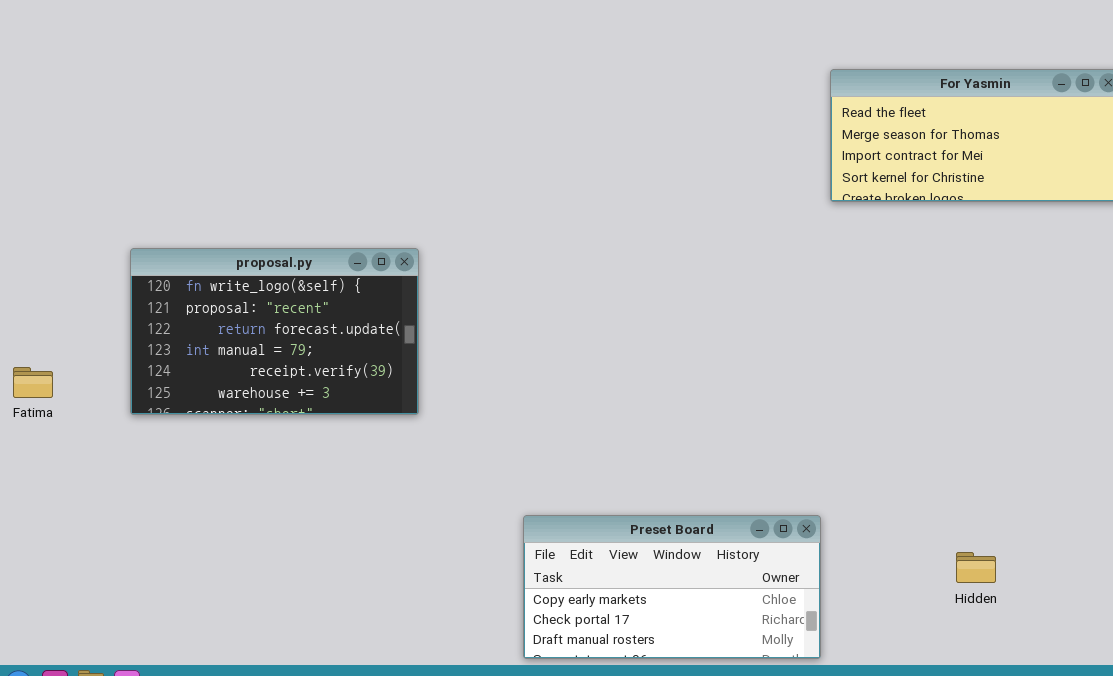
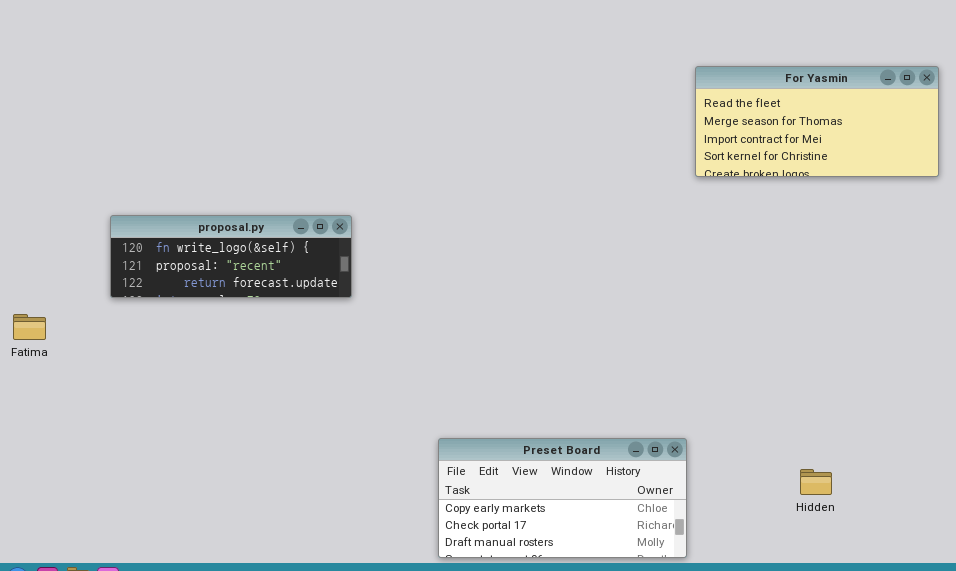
proposal.py: [130,248,419,415] -> [110,215,352,298], resized

